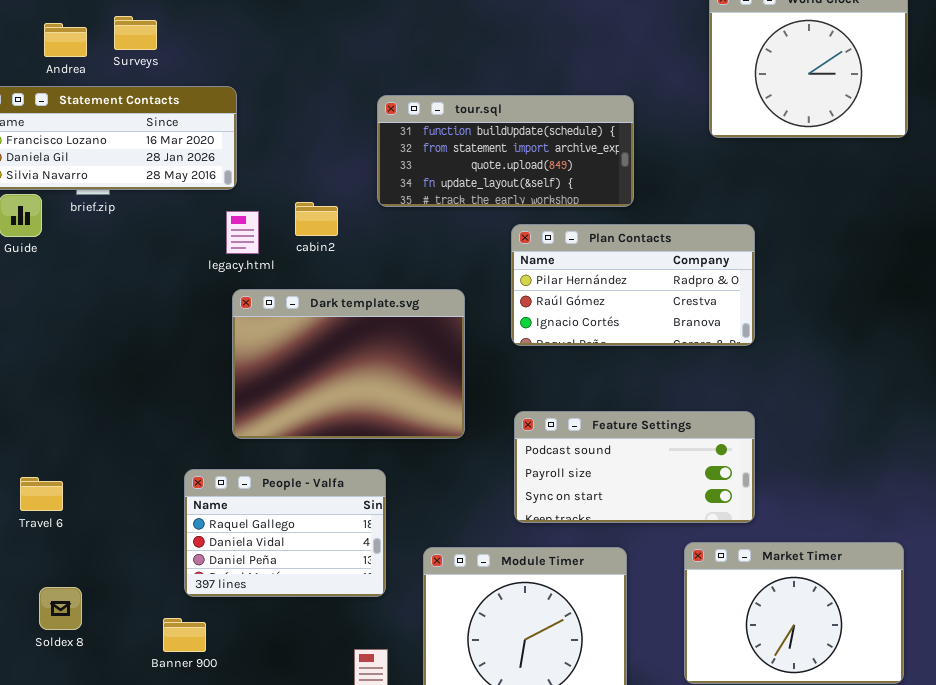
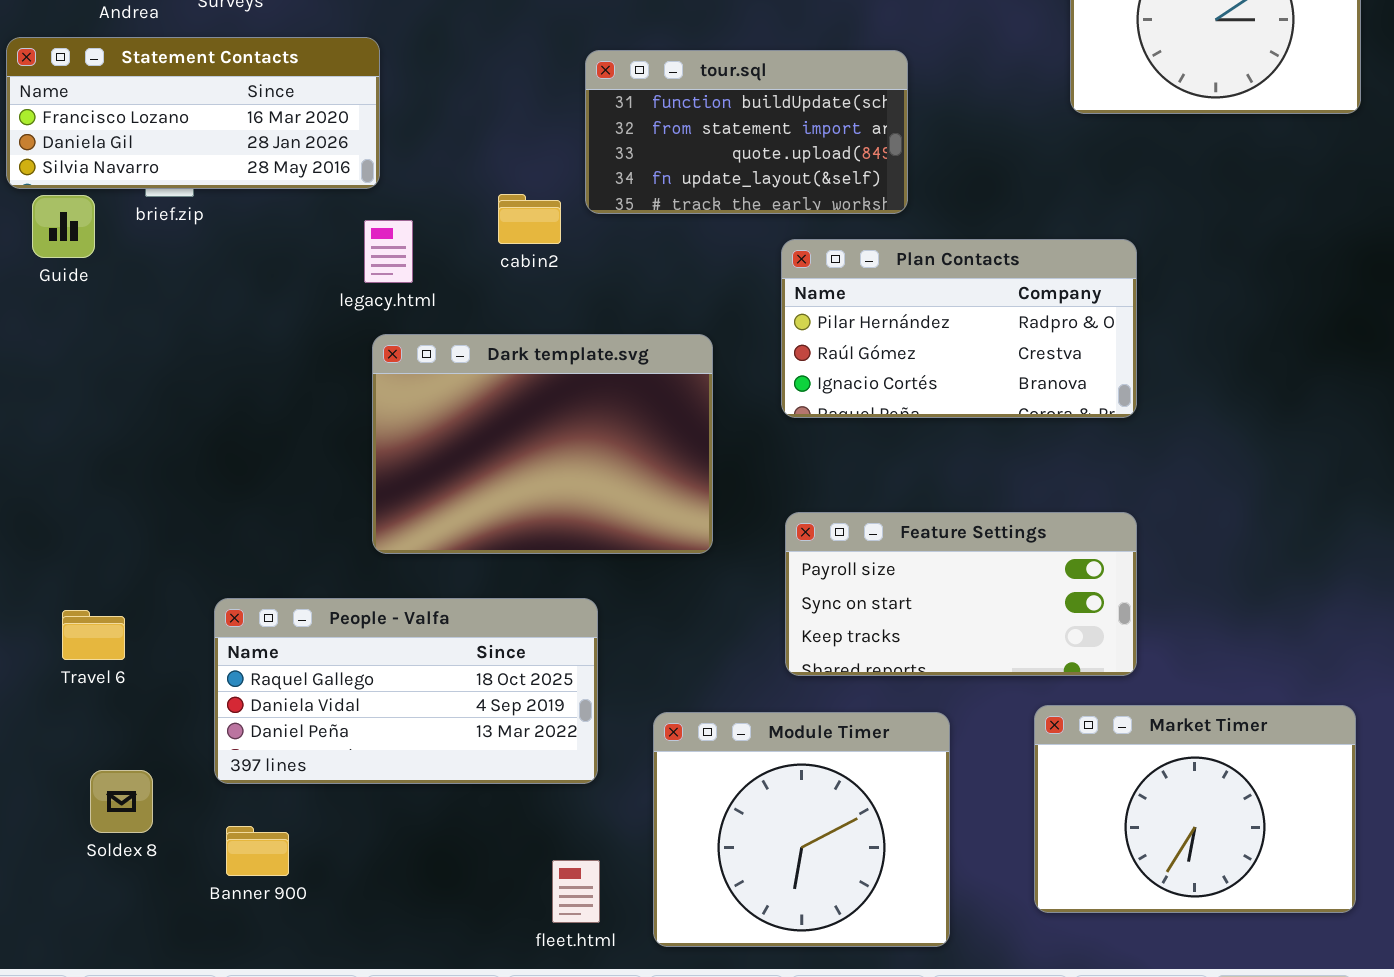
tour.sql: [377,95,634,207] -> [585,50,908,214], resized
cabin2: [295,202,338,236] -> [498,194,561,244], moved
Feature Settings: [514,411,755,523] -> [785,512,1137,676], scrolled down 1 row
People - Valfa: [184,469,386,597] -> [214,598,598,784], resized
Banner 900: [163,618,206,652] -> [226,826,289,876], moved

